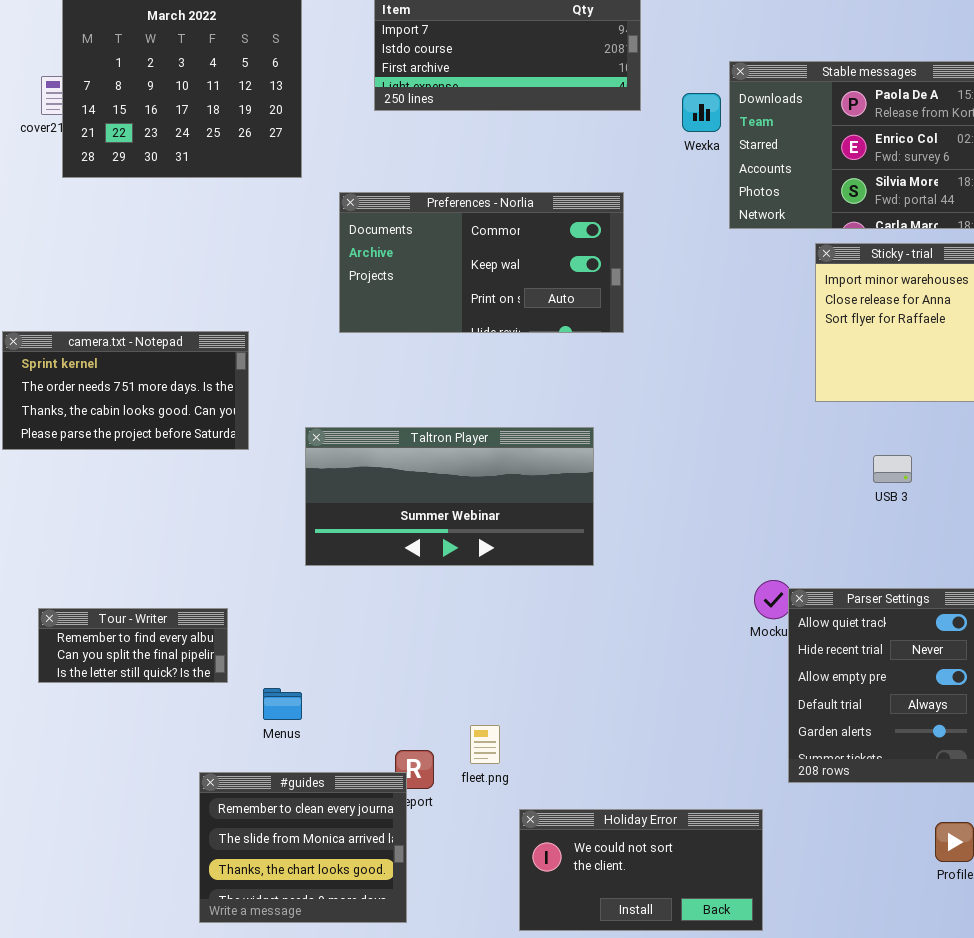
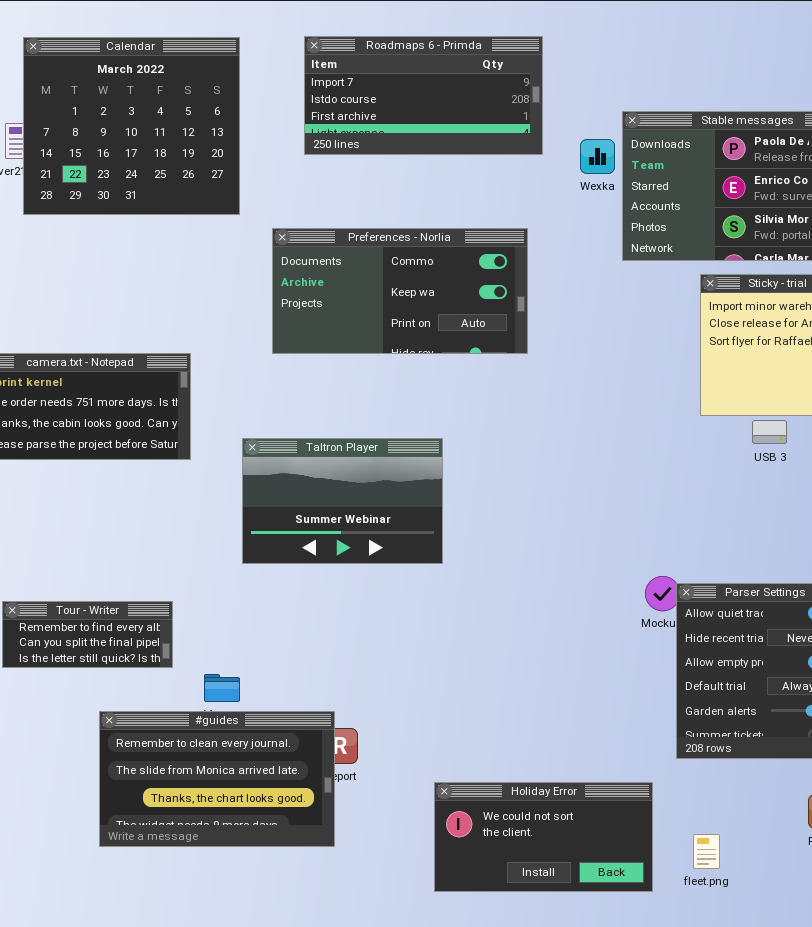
Taltron Player: [305,427,594,566] -> [242,438,443,564], resized
USB 3: [873,455,912,483] -> [752,420,787,444], moved
fleet.png: [470,725,500,764] -> [693,834,720,869], moved
#guides: [199,772,407,923] -> [99,711,335,847], moved, resized

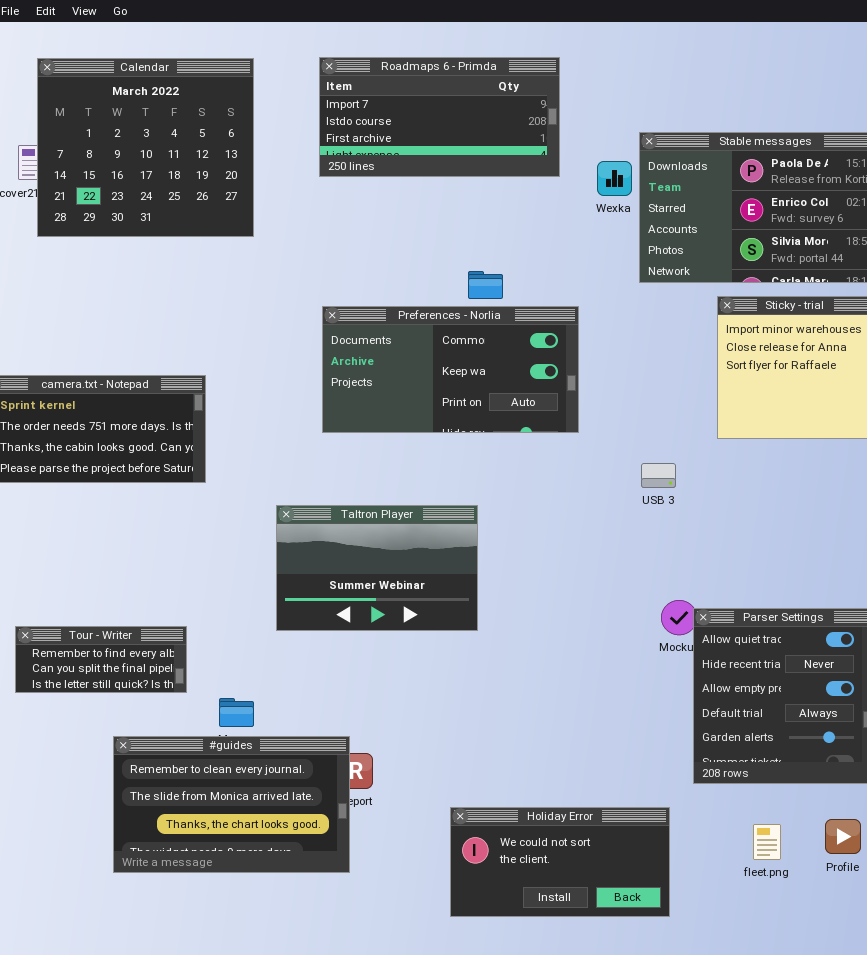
Preferences - Norlia: [272,228,528,354] -> [322,306,579,433], moved
USB 3: [752,420,787,444] -> [641,463,676,488], moved
Taltron Player: [242,438,443,564] -> [276,505,478,631], moved
fleet.png: [693,834,720,869] -> [753,824,781,860], moved

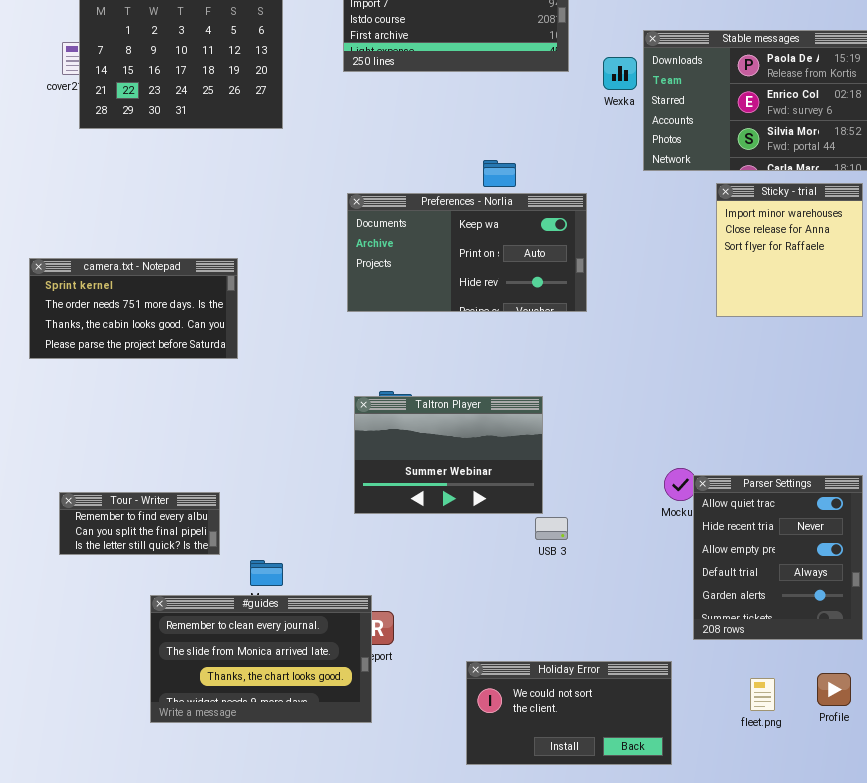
Preferences - Norlia: [322,306,579,433] -> [347,193,587,312], scrolled down 1 row
USB 3: [641,463,676,488] -> [535,517,568,540], moved
Taltron Player: [276,505,478,631] -> [354,396,543,514], moved

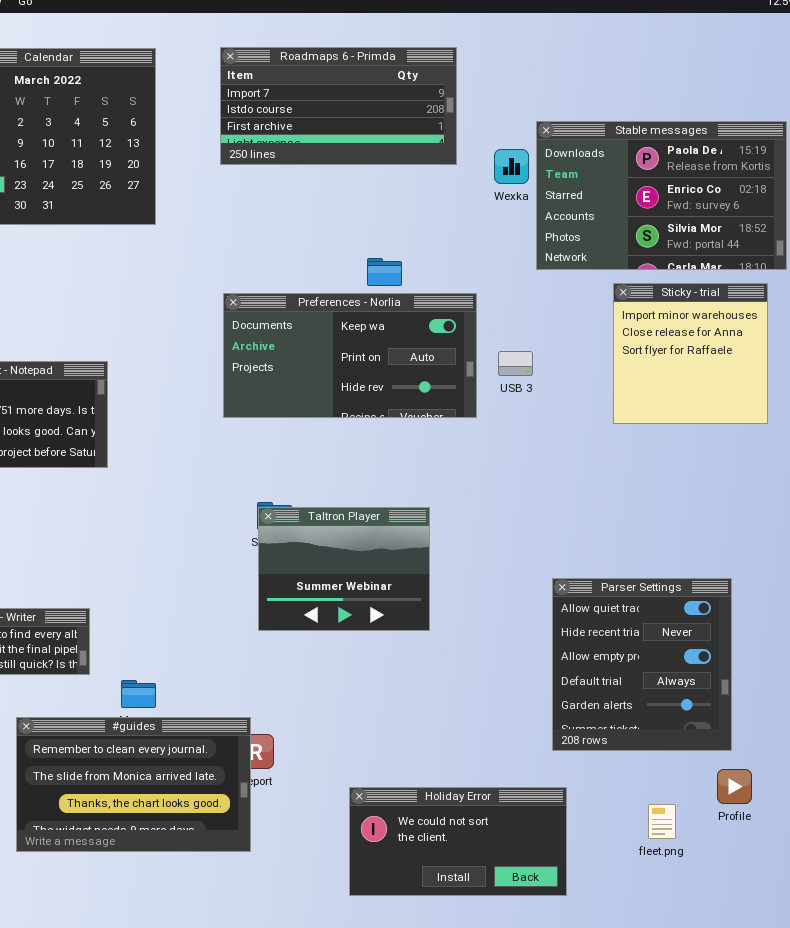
Taltron Player: [354,396,543,514] -> [258,507,430,631], resized
Parser Settings: [693,475,863,640] -> [552,578,732,751], moved
USB 3: [535,517,568,540] -> [498,351,533,376], moved
Profile: [817,673,851,706] -> [717,769,752,804], moved

